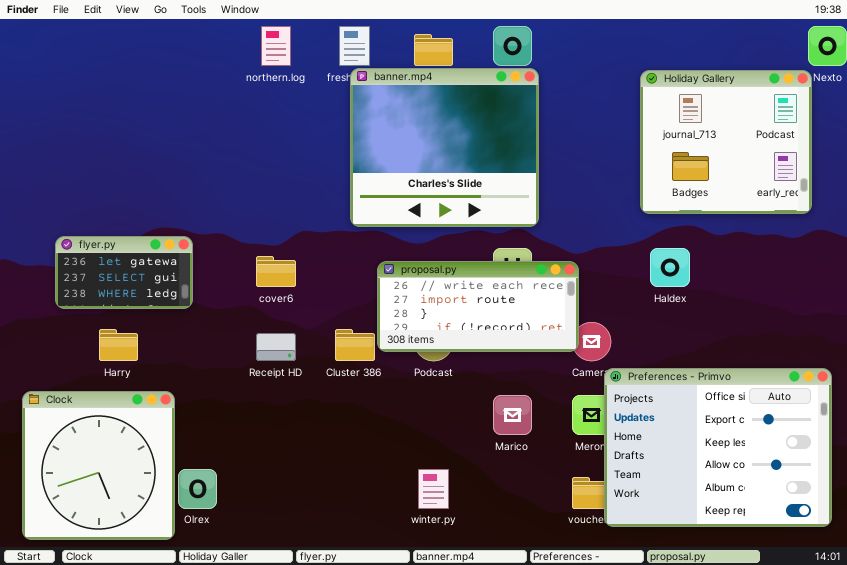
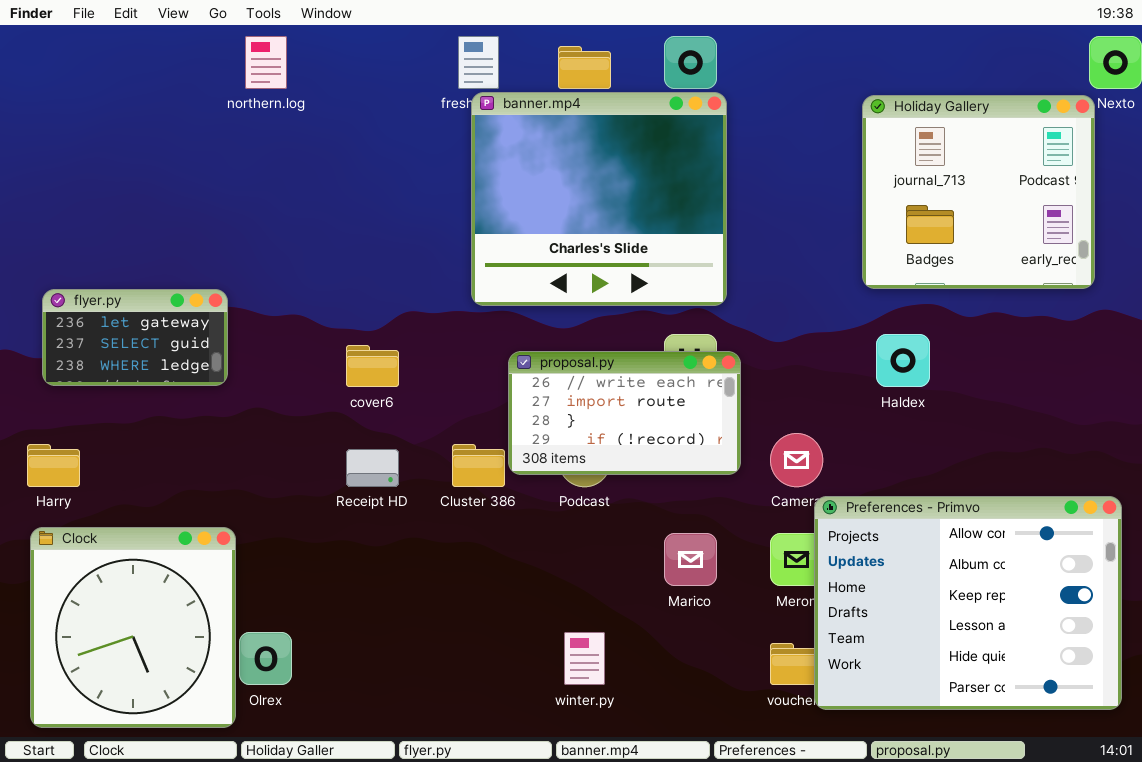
northern.log: [261,26,291,66] -> [245,36,287,89], moved
flyer.py: [55,236,193,309] -> [42,289,228,386], moved
proposal.py: [377,261,579,352] -> [508,351,741,475], resized
Harry: [99,329,138,361] -> [27,444,80,487], moved
Preferences - Primvo: [604,368,832,527] -> [814,496,1122,710], scrolled down 3 rows

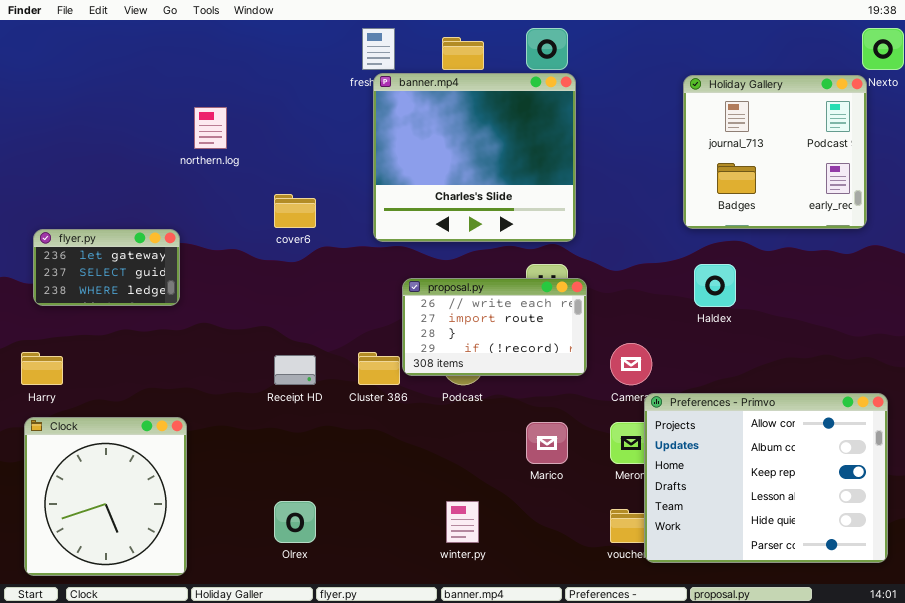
northern.log: [245,36,287,89] -> [194,107,227,149], moved
cover6: [346,345,399,387] -> [274,194,316,228], moved
Olrex: [239,632,292,685] -> [274,501,316,543], moved

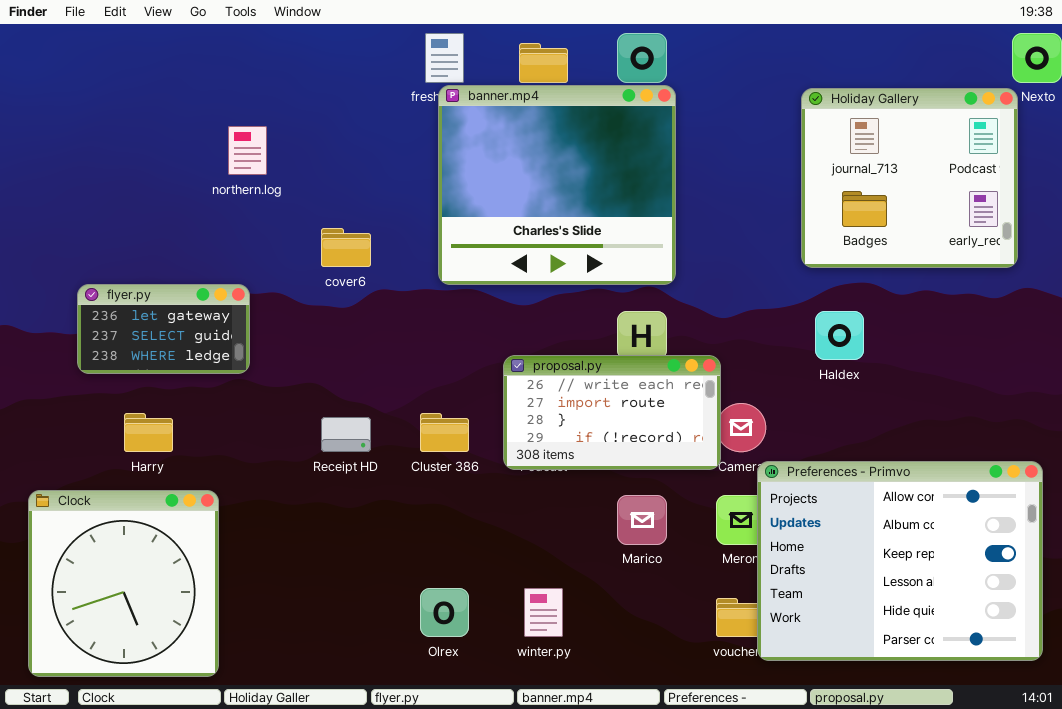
flyer.py: [33,229,180,306] -> [77,284,250,374], moved
proposal.py: [402,278,587,376] -> [503,355,721,470], moved
Harry: [21,352,63,385] -> [124,413,173,452], moved
Olrex: [274,501,316,543] -> [420,588,469,637], moved

